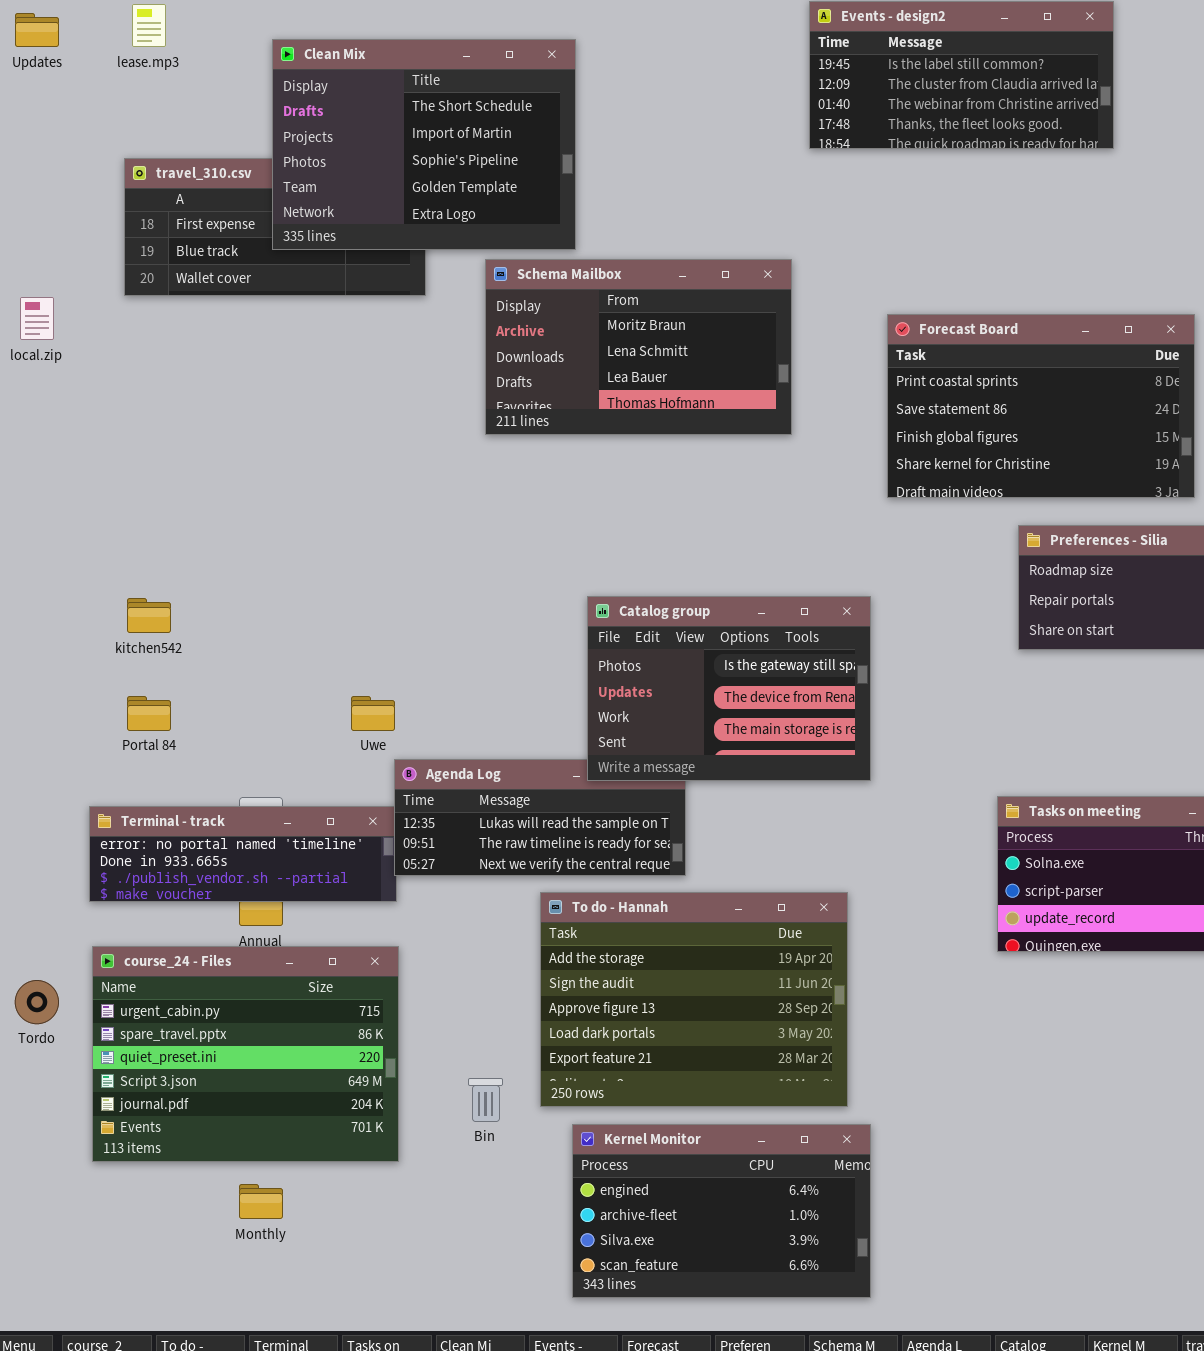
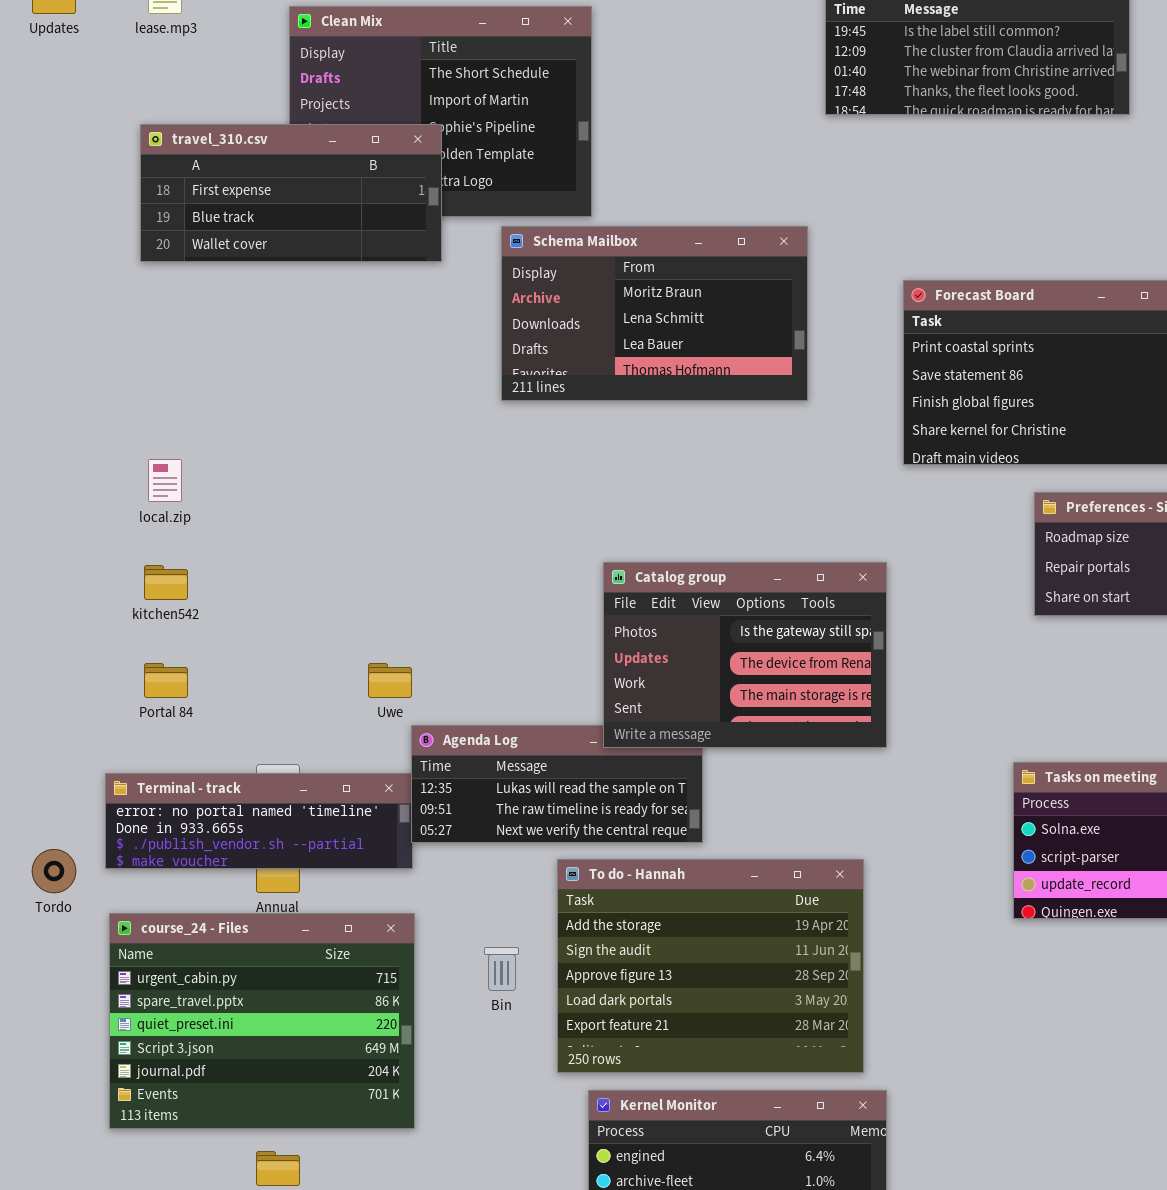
travel_310.csv: [124,158,426,296] -> [140,124,442,262], raised
local.zip: [20,297,54,340] -> [148,459,182,502], moved
Tordo: [15,980,59,1024] -> [32,849,76,893], moved
Bin: [468,1078,503,1122] -> [484,947,519,991], moved

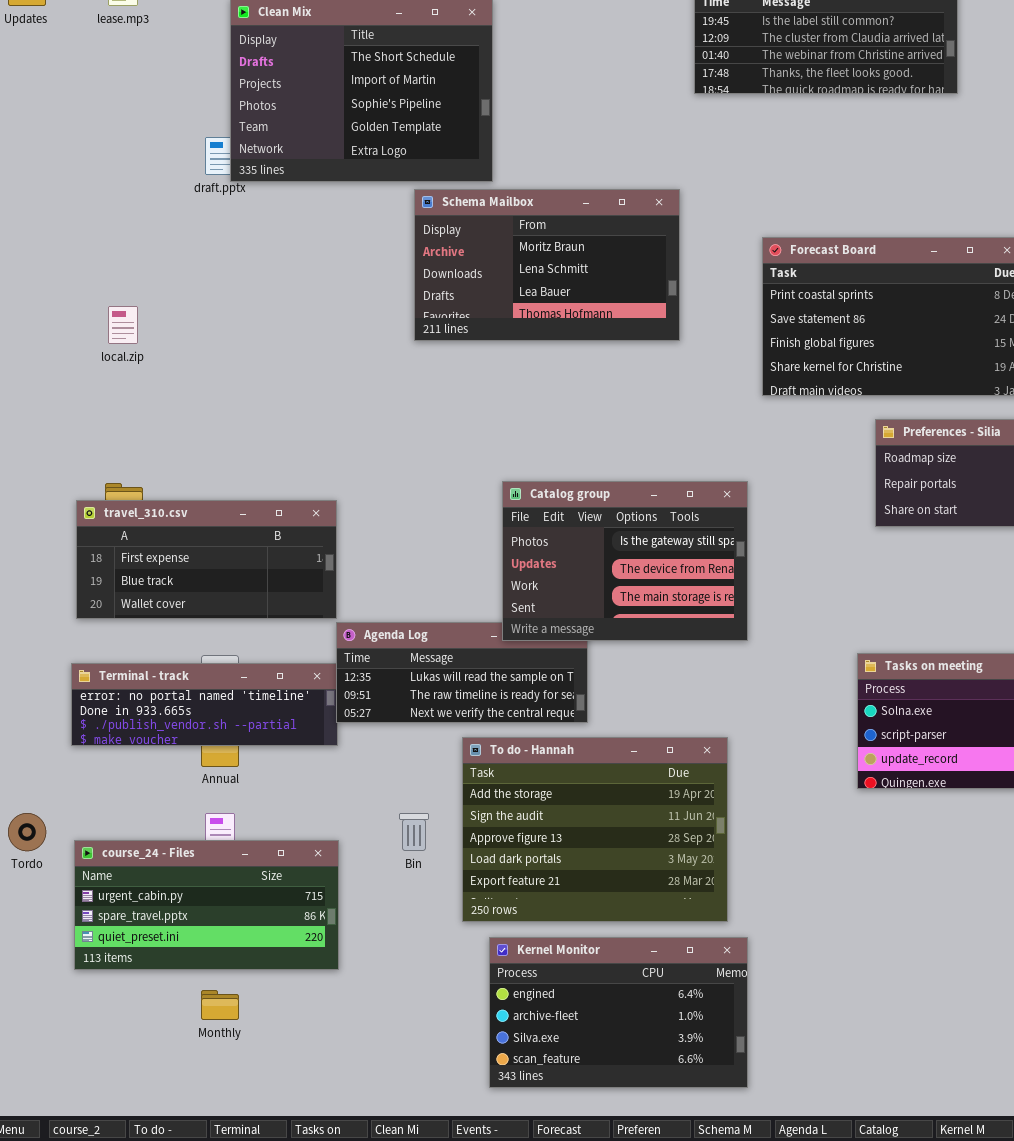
travel_310.csv: [140,124,442,262] -> [76,500,337,619], moved
local.zip: [148,459,182,502] -> [108,306,138,344], moved
Tordo: [32,849,76,893] -> [8,813,46,851], moved
course_24 - Files: [109,913,415,1129] -> [74,840,339,970], resized

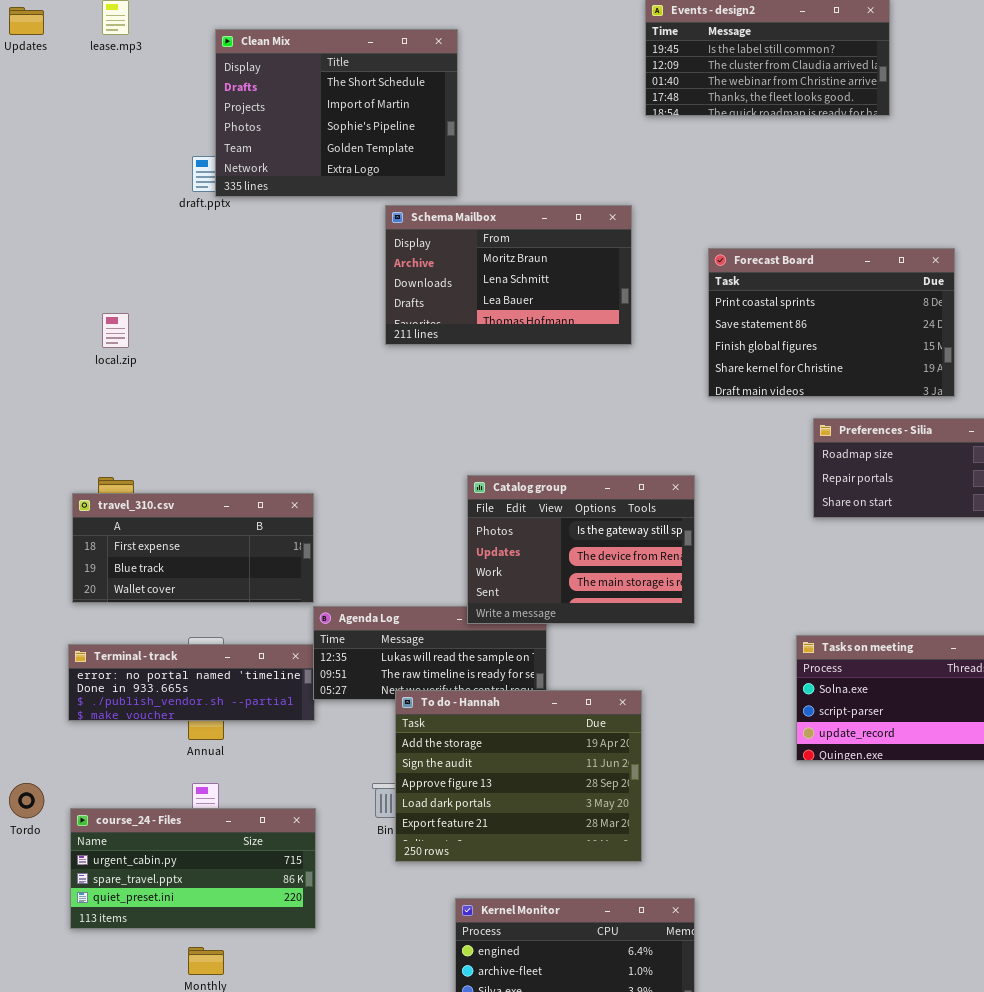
To do - Hannah: [462,737,728,922] -> [395,690,642,862], moved

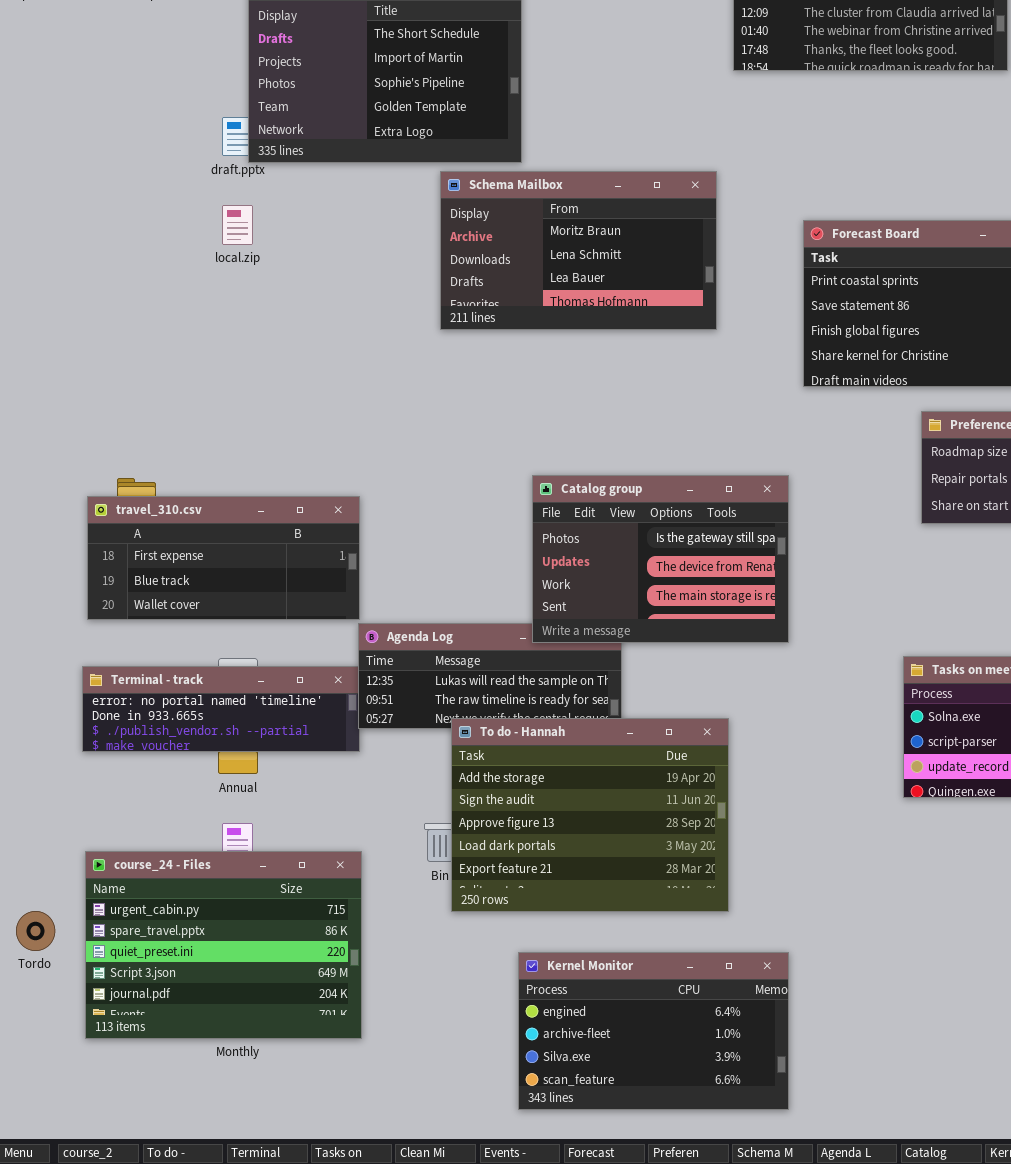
local.zip: [102,313,129,348] -> [222,205,253,245], moved
Tordo: [9,783,44,818] -> [16,911,55,951], moved
course_24 - Files: [70,808,316,929] -> [85,851,362,1039], resized

